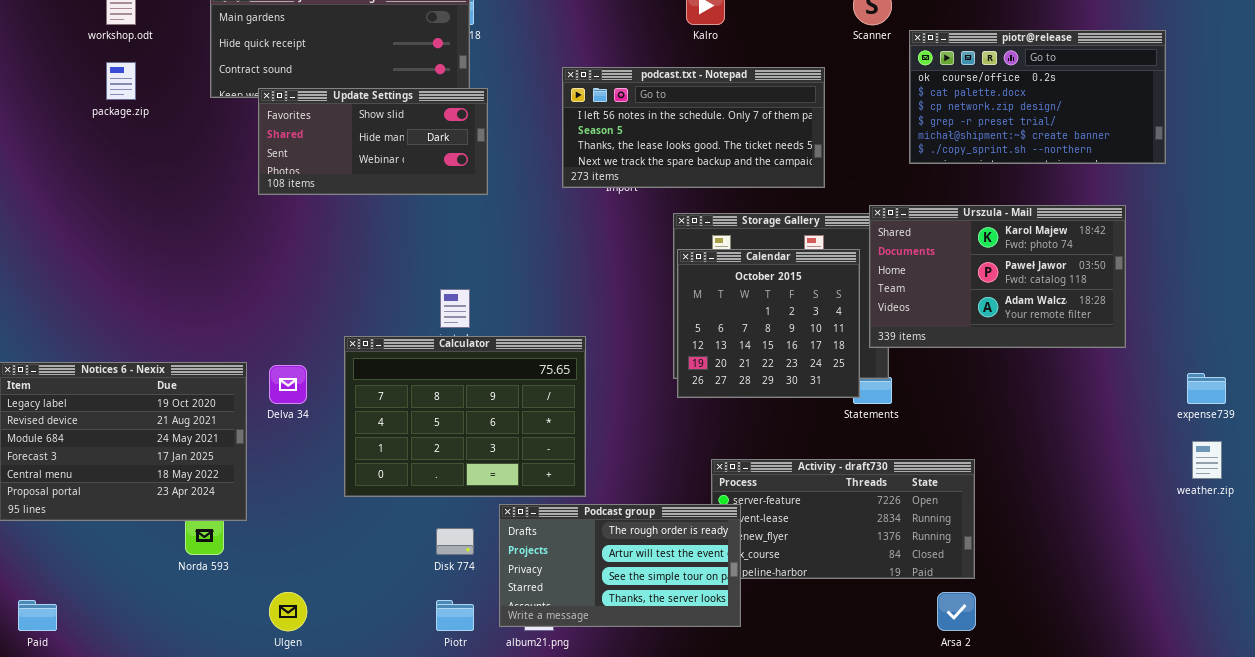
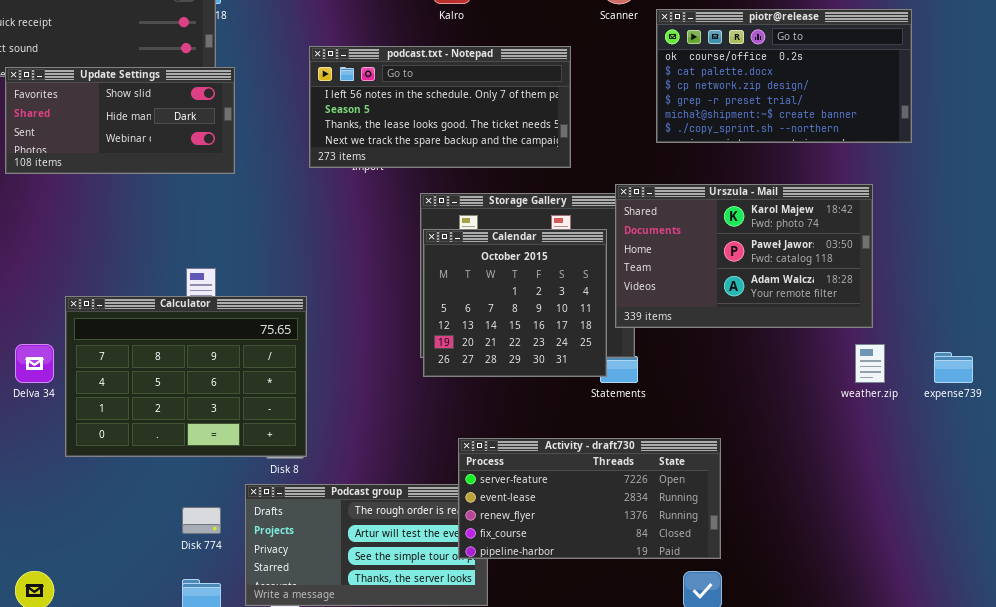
Calculator: [344,336,586,497] -> [65,296,307,457], moved
weather.zip: [1192,441,1222,479] -> [855,344,885,383], moved
Activity - draft730: [711,459,975,579] -> [458,438,721,559], raised

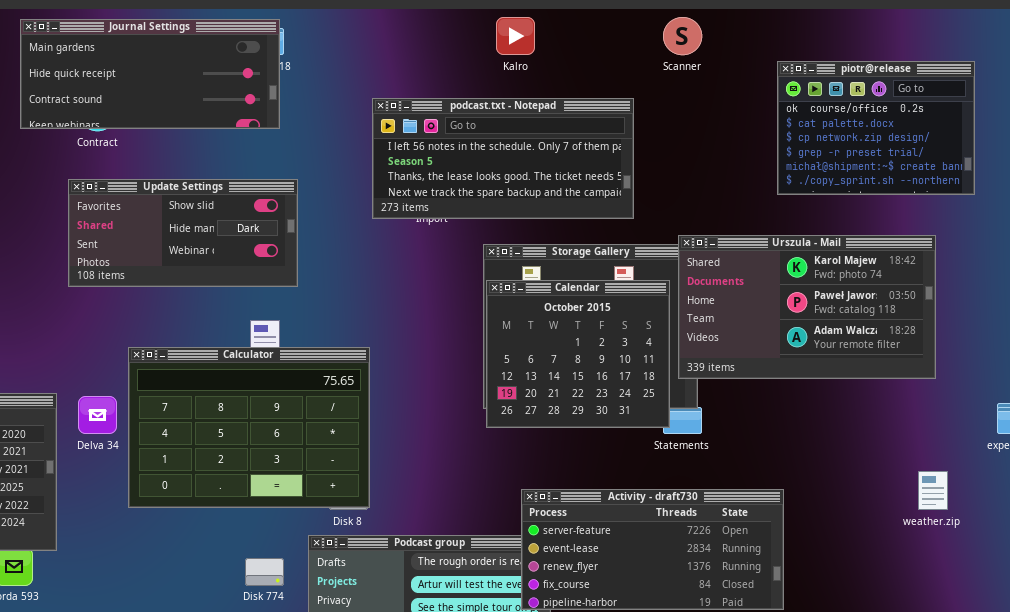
piotr@release: [656,9,912,143] -> [777,61,975,195], resized
Update Settings: [5,67,235,174] -> [68,179,298,287], moved
weather.zip: [855,344,885,383] -> [918,471,948,510], moved

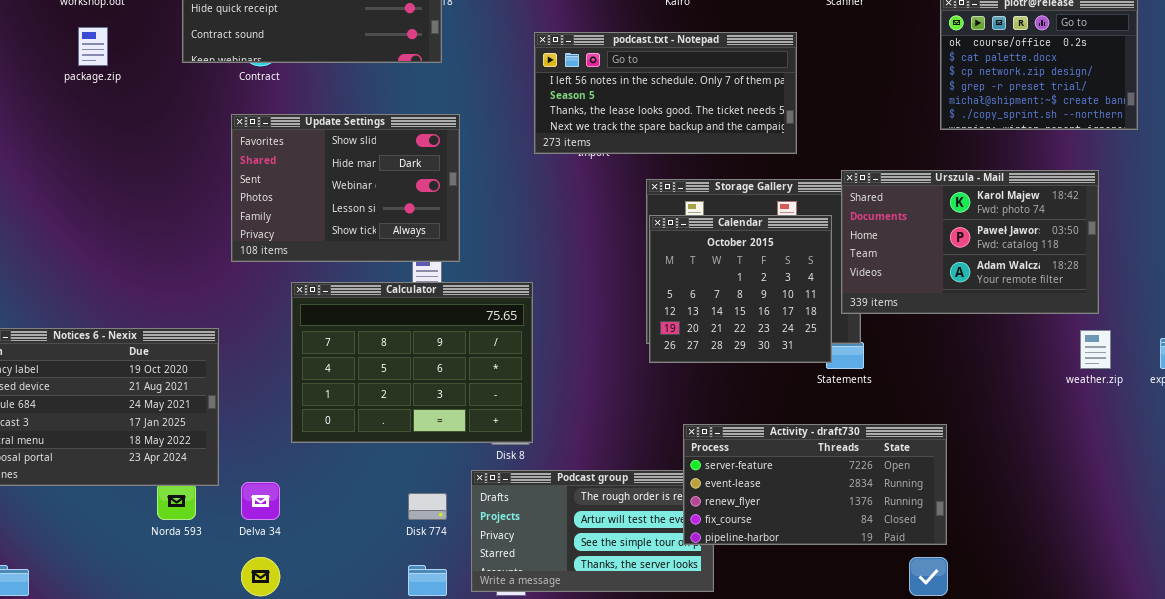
Update Settings: [68,179,298,287] -> [231,114,460,262], resized
Delva 34: [78,396,117,434] -> [241,482,280,520], moved
weather.zip: [918,471,948,510] -> [1080,330,1111,369], moved

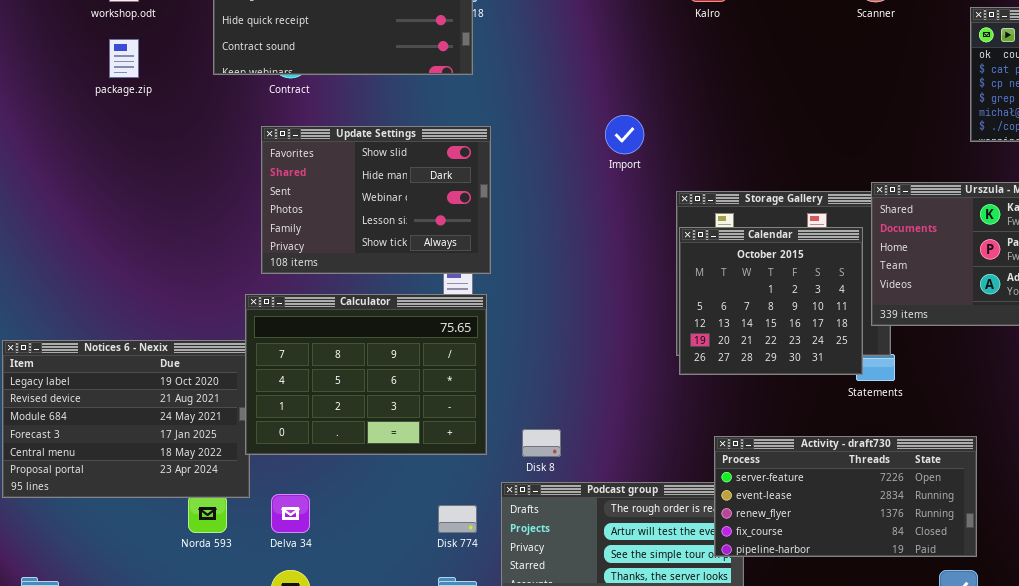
podcast.txt - Notepad: [534,32,797,154] -> none, closed
Calculator: [291,282,533,443] -> [245,294,487,455], moved

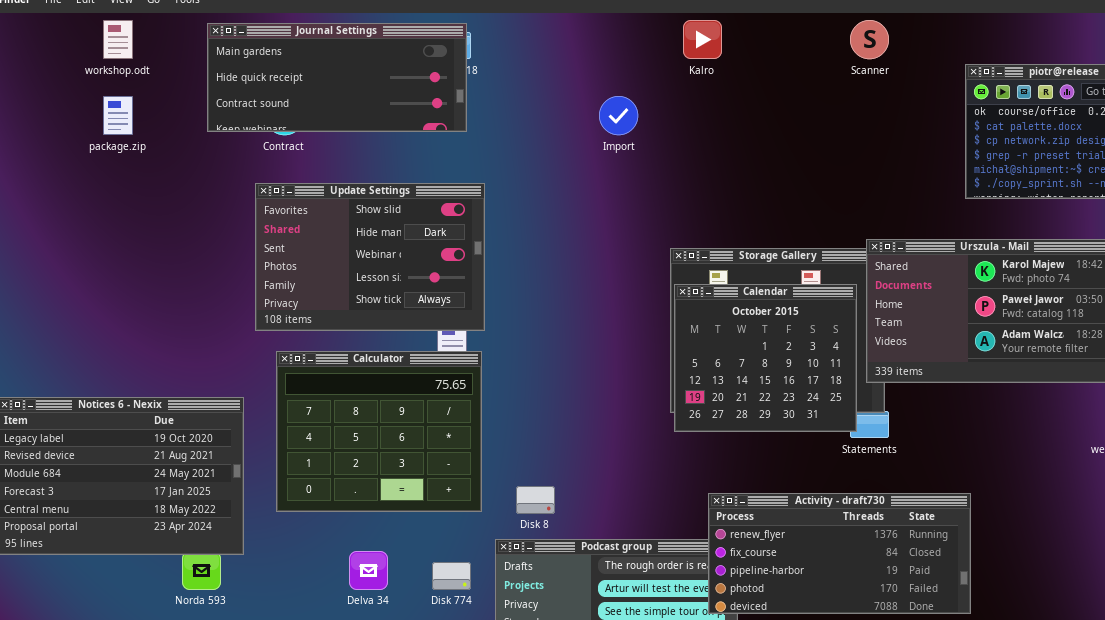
Import: [605,115,644,154] -> [599,96,638,135], moved
Calculator: [245,294,487,455] -> [276,351,482,512], resized
Activity - draft730: [714,436,977,557] -> [708,493,971,614], scrolled down 2 rows
Delva 34: [271,494,310,533] -> [349,551,388,590], moved

